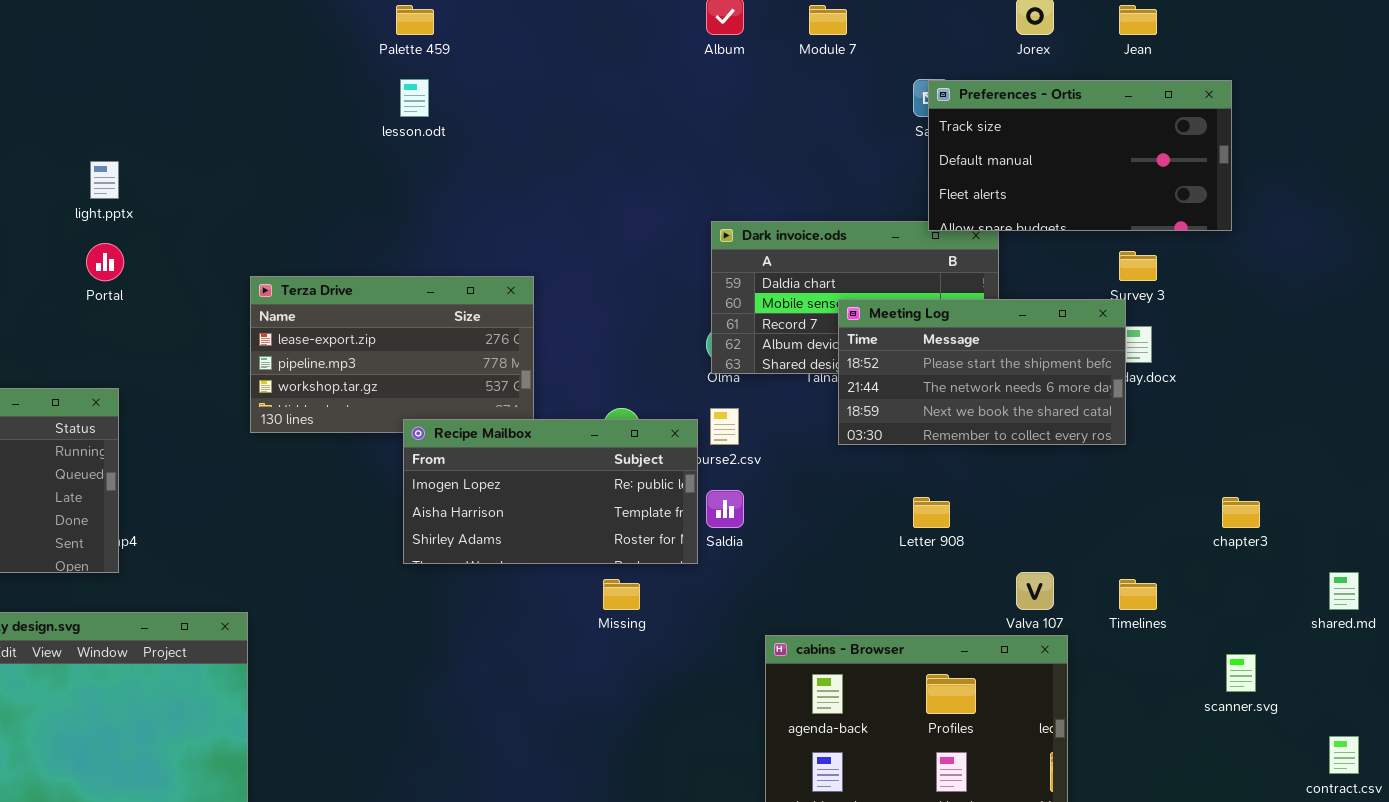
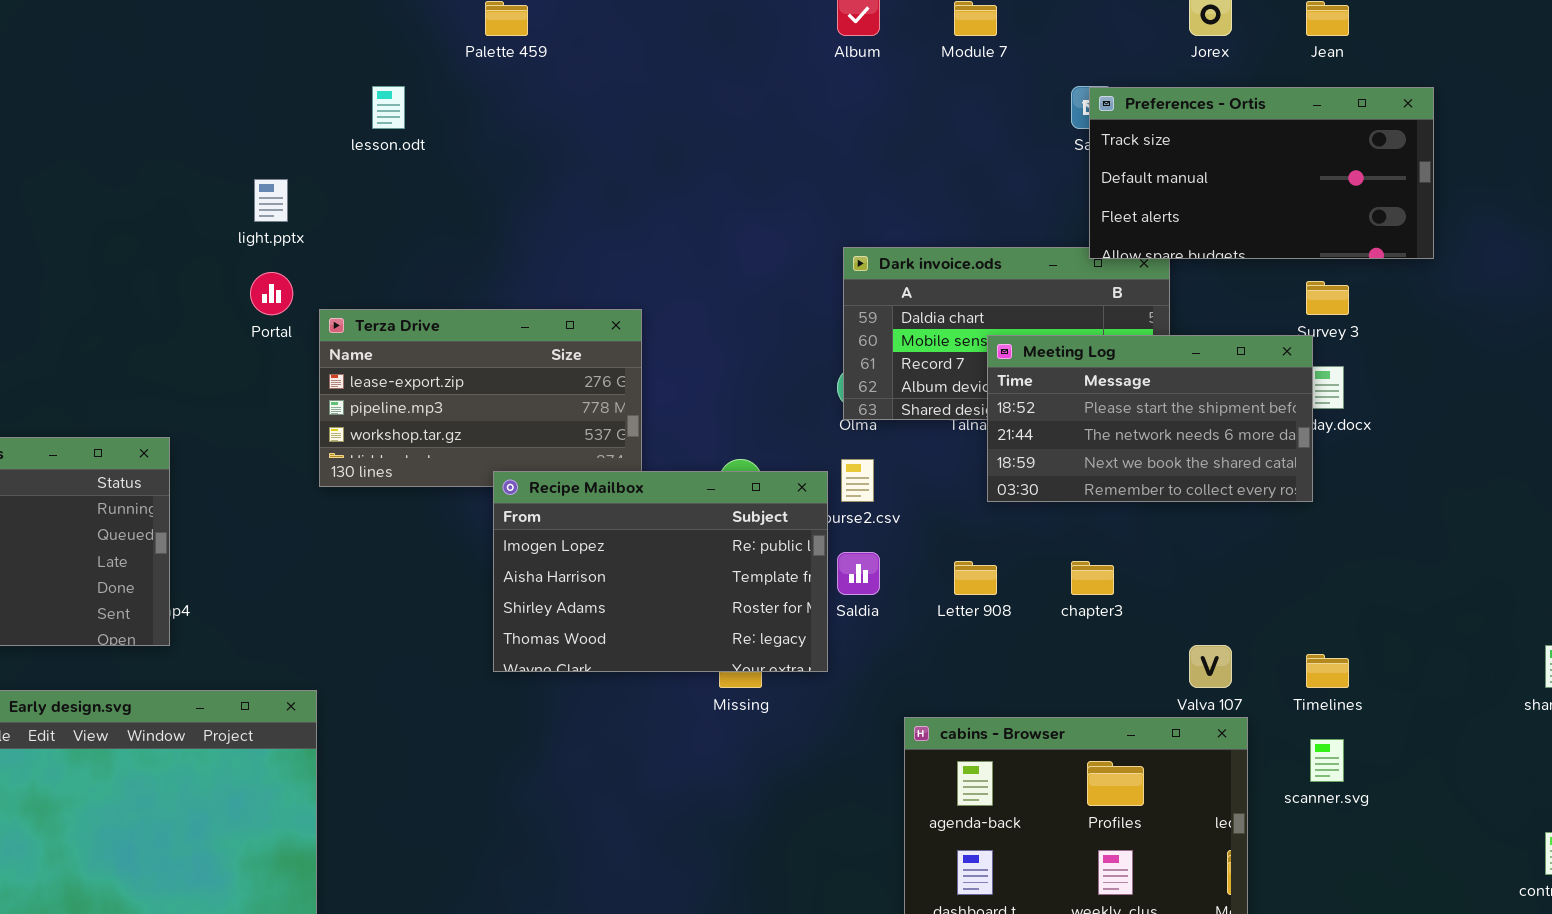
lesson.odt: [400,79,429,117] -> [372,86,405,129], moved
light.pptx: [90,161,119,199] -> [254,179,288,222], moved
Portal: [86,243,124,281] -> [250,272,293,315], moved
Recipe Mailbox: [403,419,698,564] -> [493,471,828,672], resized
Letter 908: [913,497,950,528] -> [954,561,997,595], moved
chapter3: [1222,497,1260,528] -> [1071,561,1114,595], moved
scanner.svg: [1226,654,1256,692] -> [1310,739,1344,782], moved

